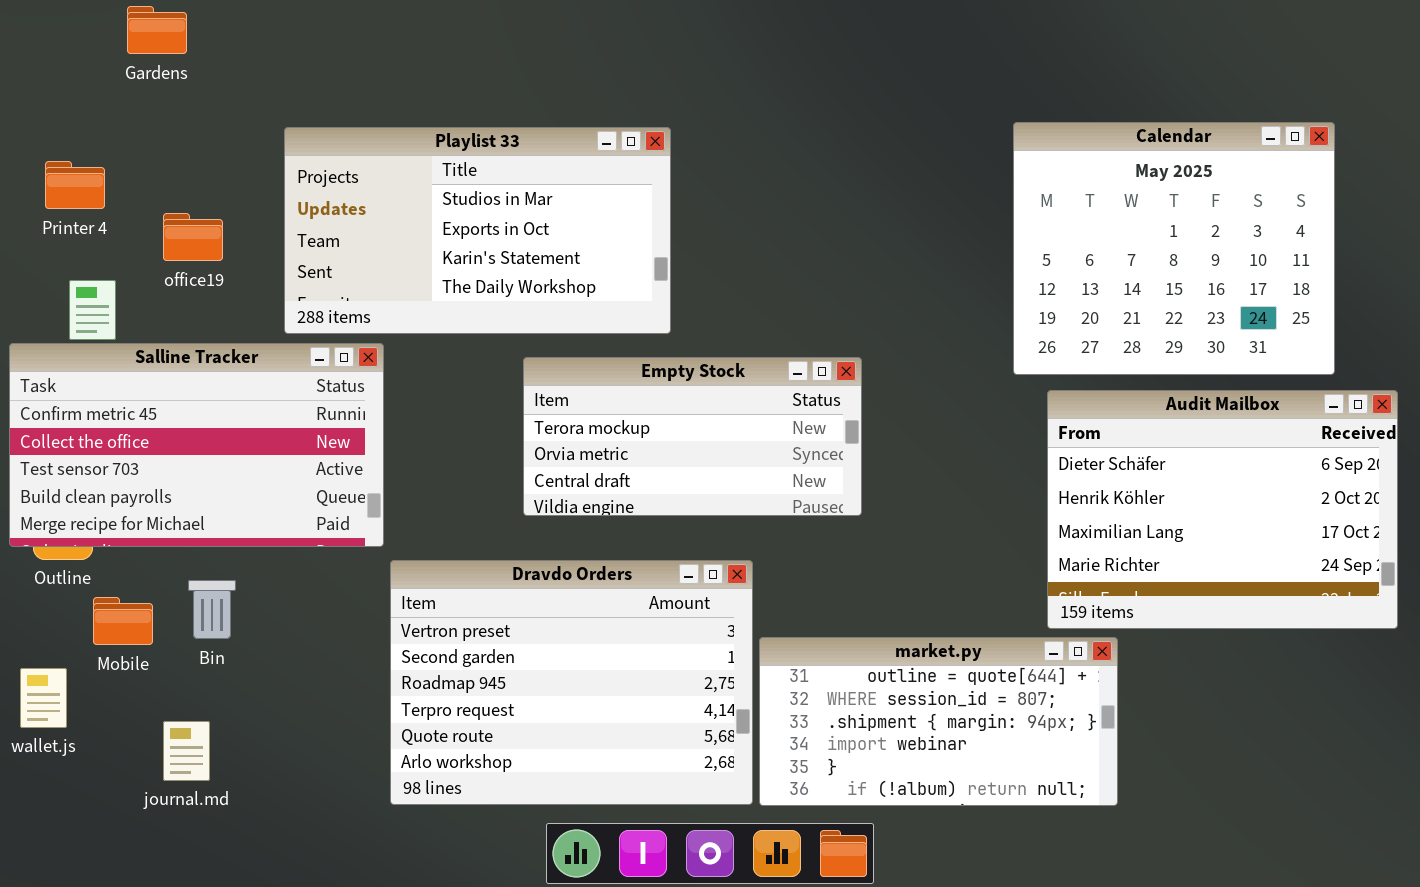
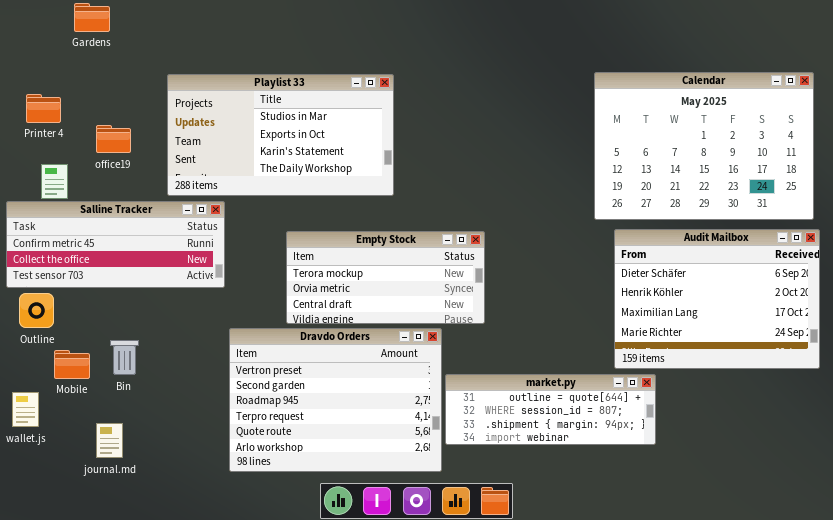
Calendar: [1013,122,1335,375] -> [594,72,814,220], resized
Salline Tracker: [9,343,384,547] -> [6,201,225,288], resized
Empty Stock: [523,357,862,516] -> [286,231,485,324], moved
market.py: [759,637,1118,806] -> [445,374,656,445], resized

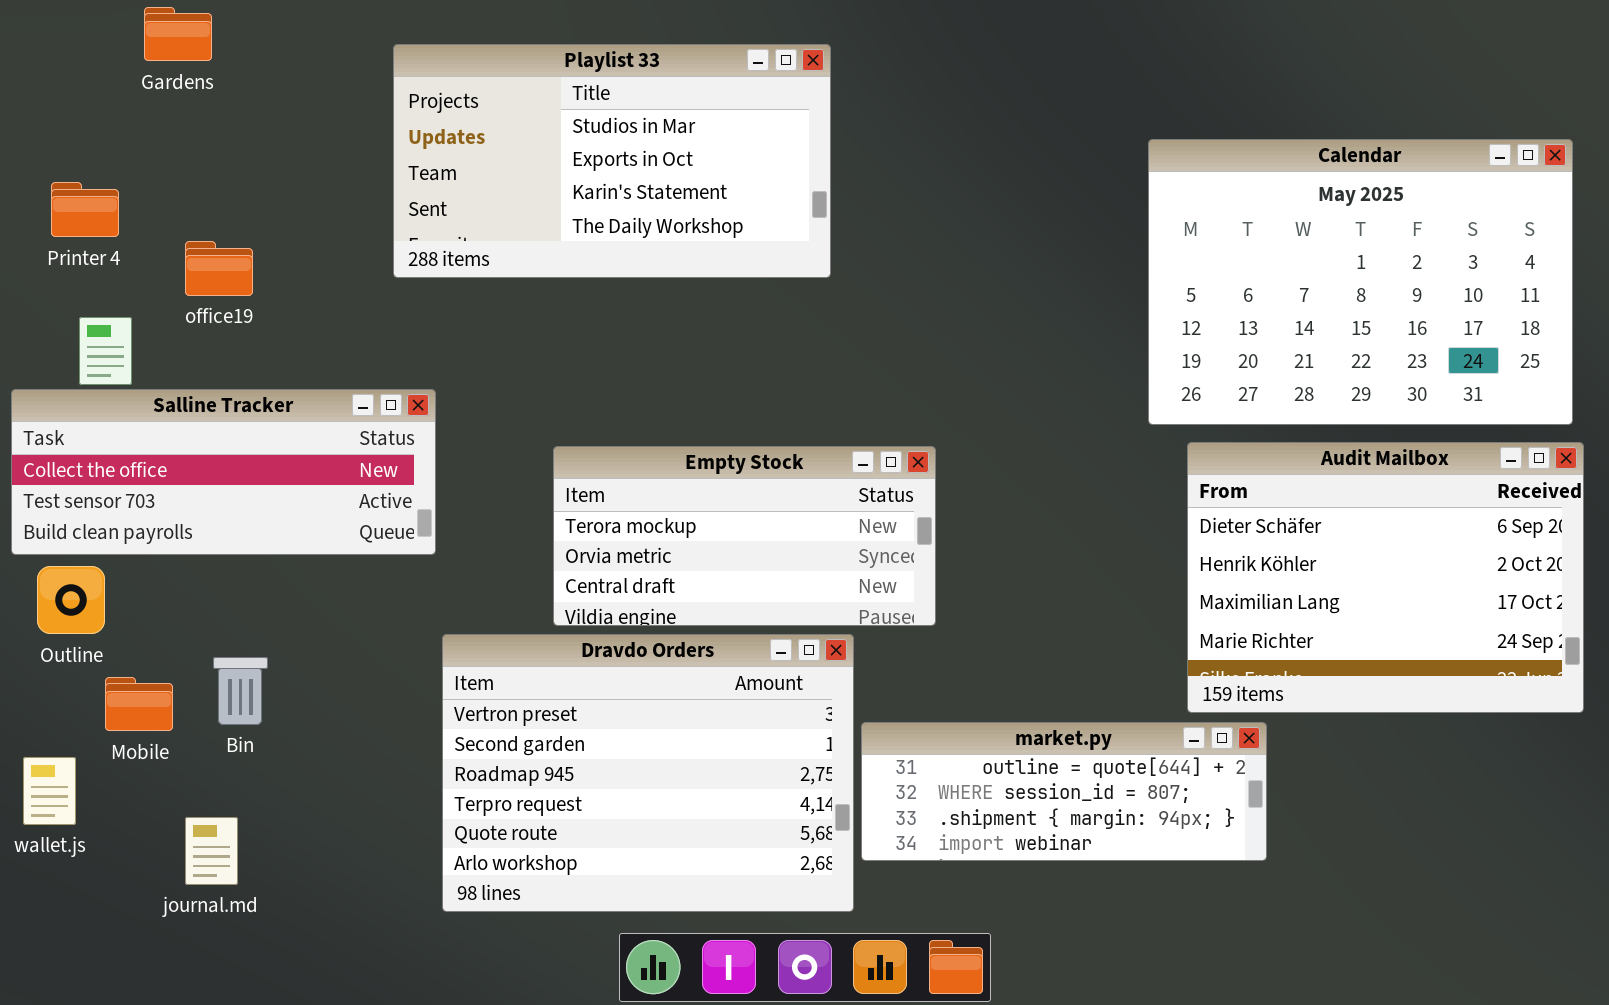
Playlist 33: [167,74,394,196] -> [393,44,831,278], moved
Salline Tracker: [6,201,225,288] -> [11,389,436,555], scrolled down 1 row

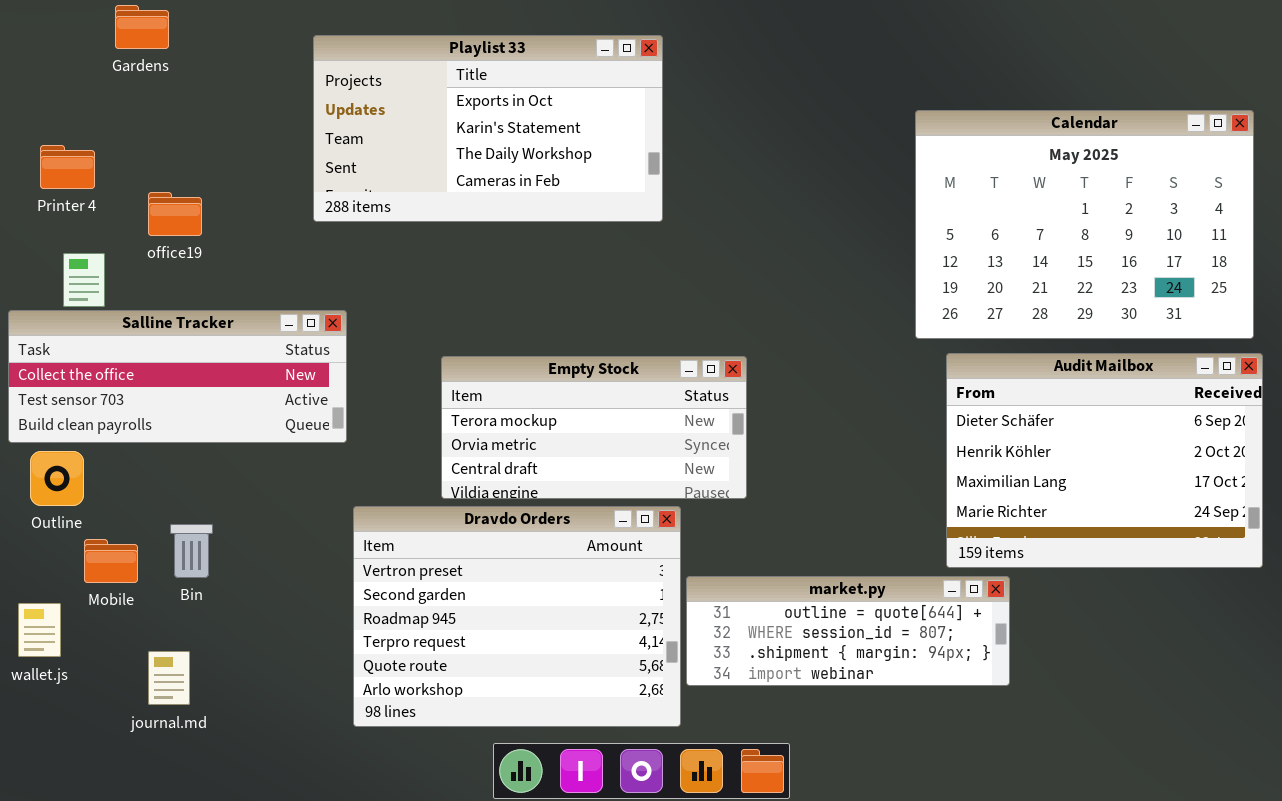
Playlist 33: [393,44,831,278] -> [313,35,663,222], scrolled down 1 row

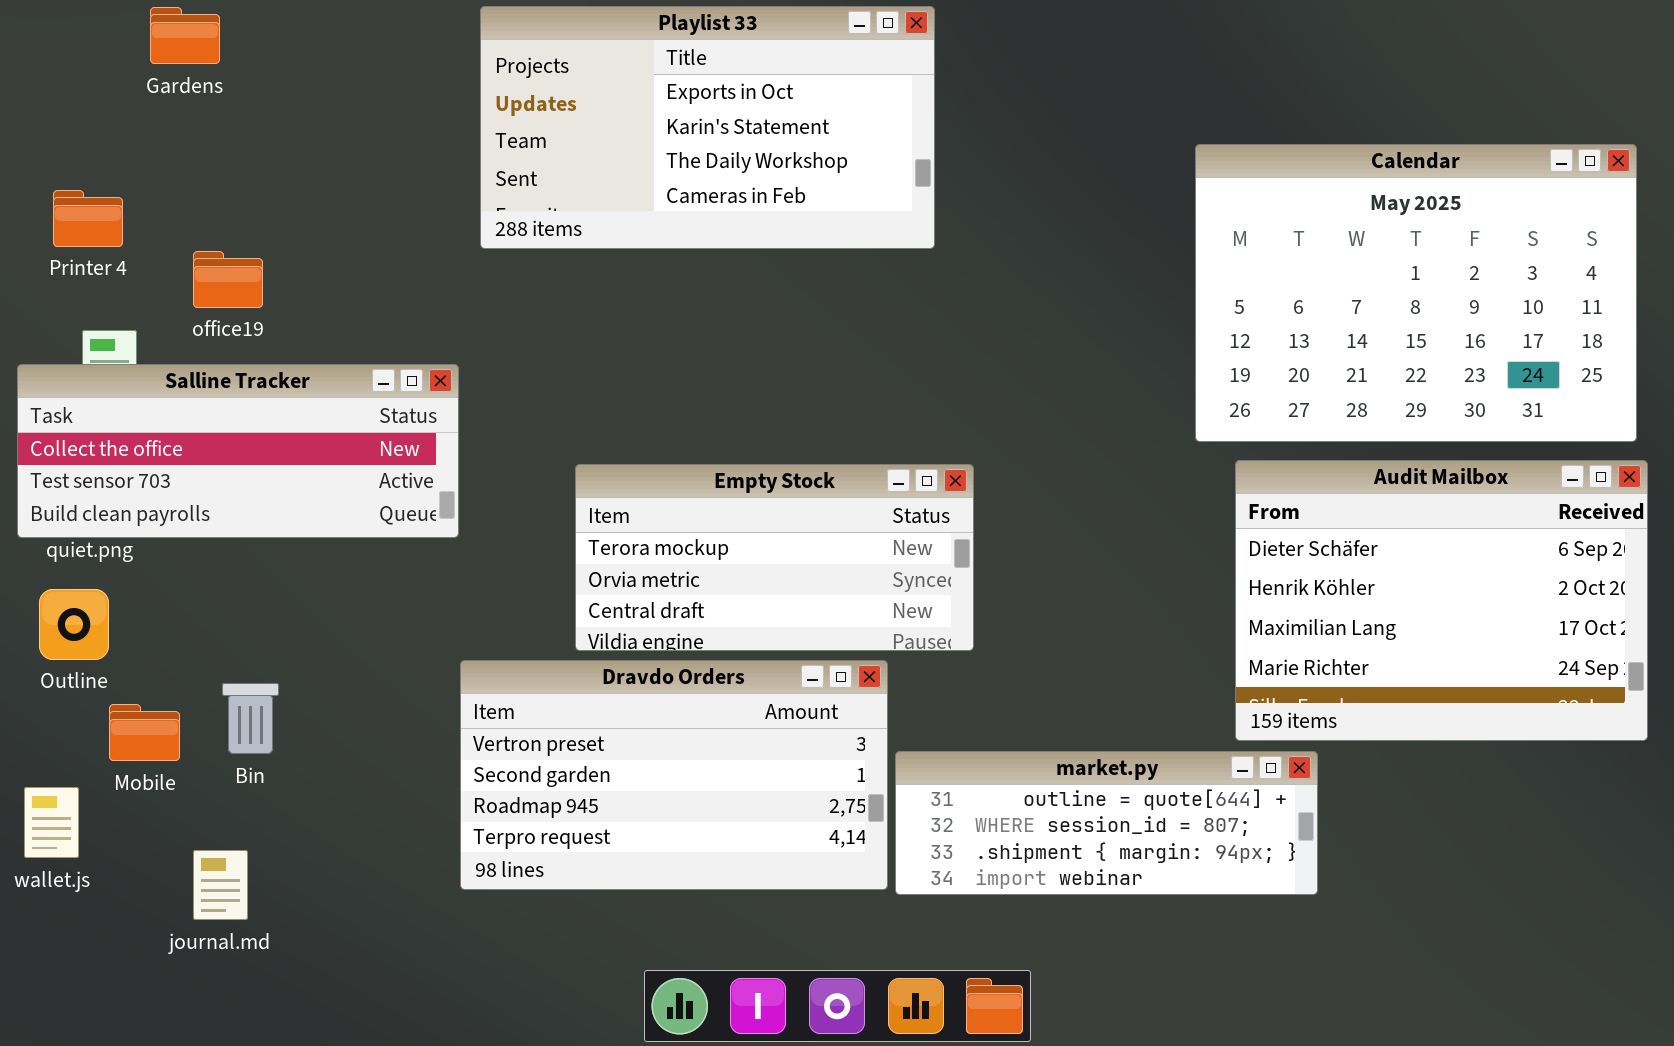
Playlist 33: [313,35,663,222] -> [480,6,935,249], moved
Salline Tracker: [8,310,347,443] -> [17,364,459,538], moved
Dravdo Orders: [353,506,681,727] -> [460,660,888,890], resized

